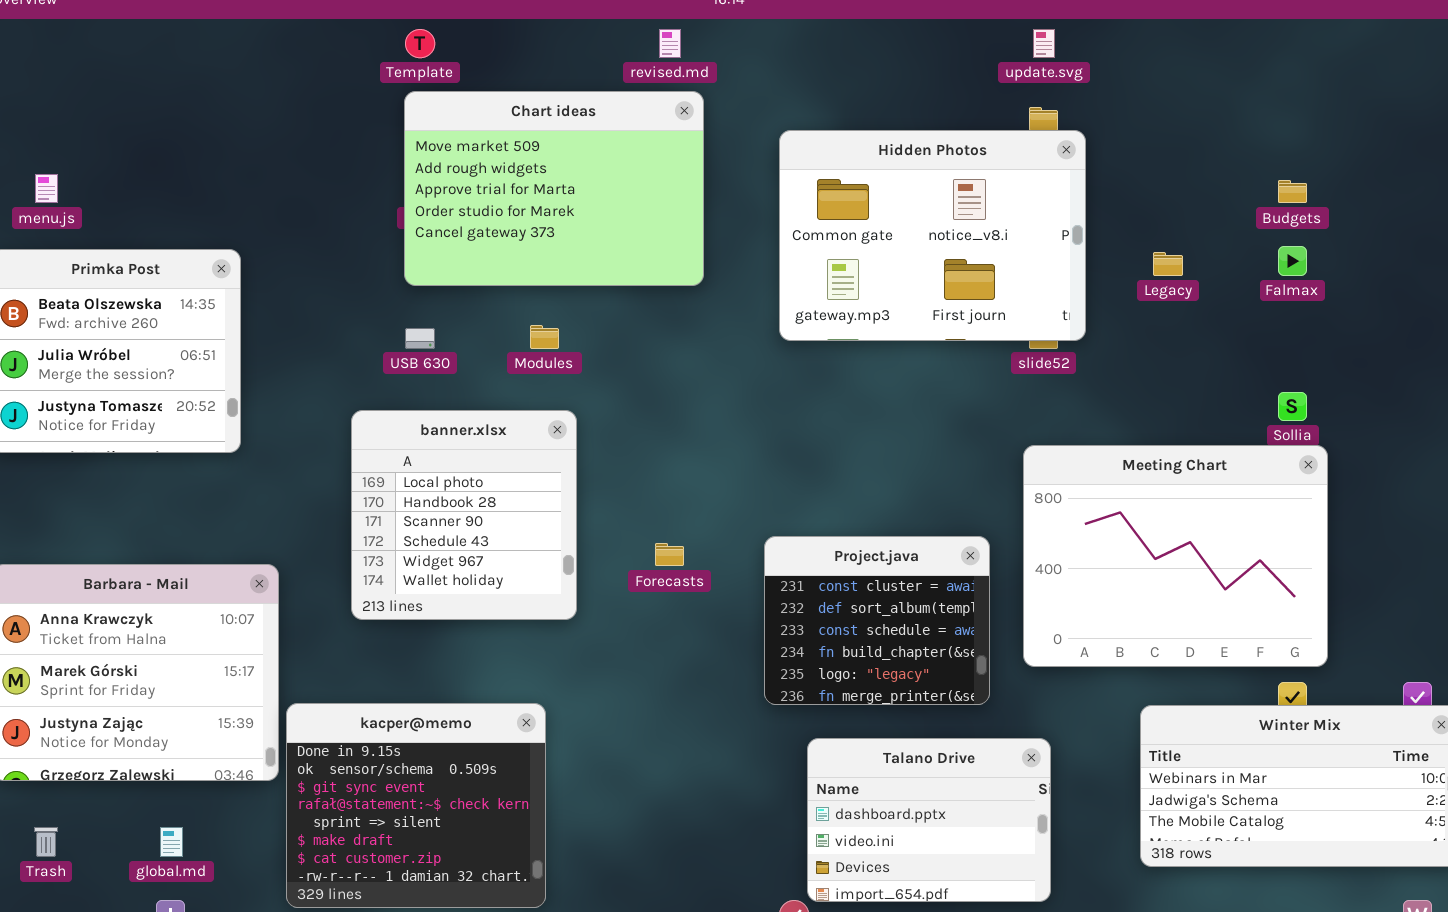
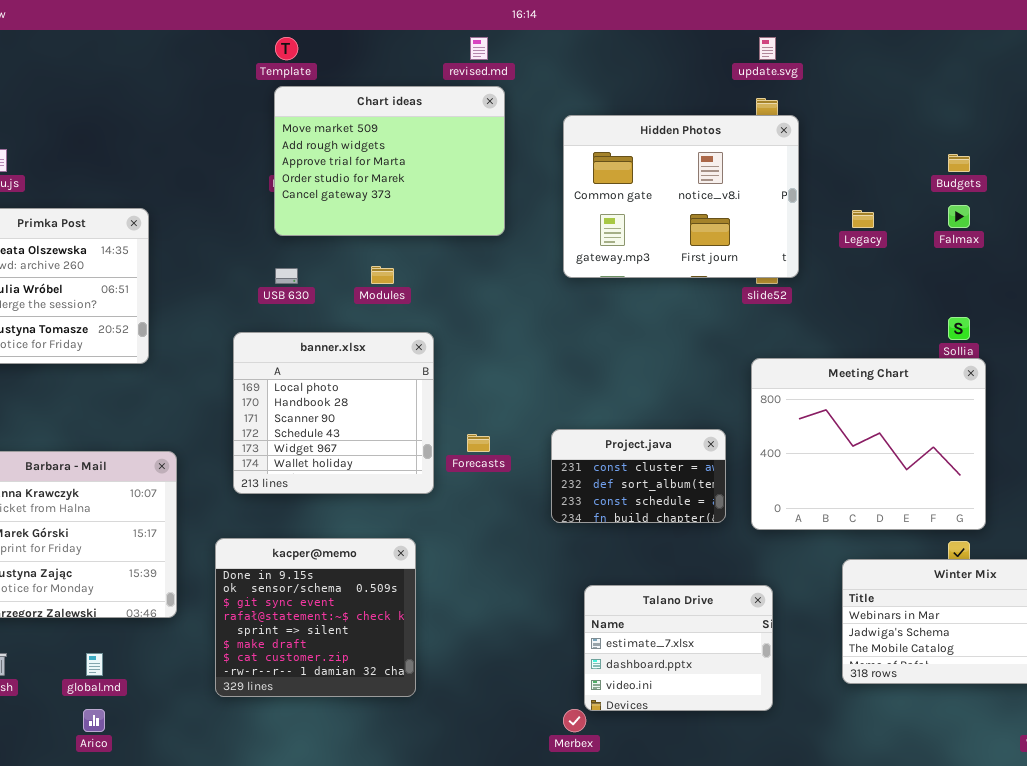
banner.xlsx: [351,410,577,620] -> [233,332,434,494], resized
Project.java: [764,536,990,705] -> [551,429,726,523], resized
kacper@memo: [286,703,546,908] -> [215,538,416,697], moved
Talano Drive: [807,738,1051,902] -> [584,585,773,711], scrolled up 1 row

